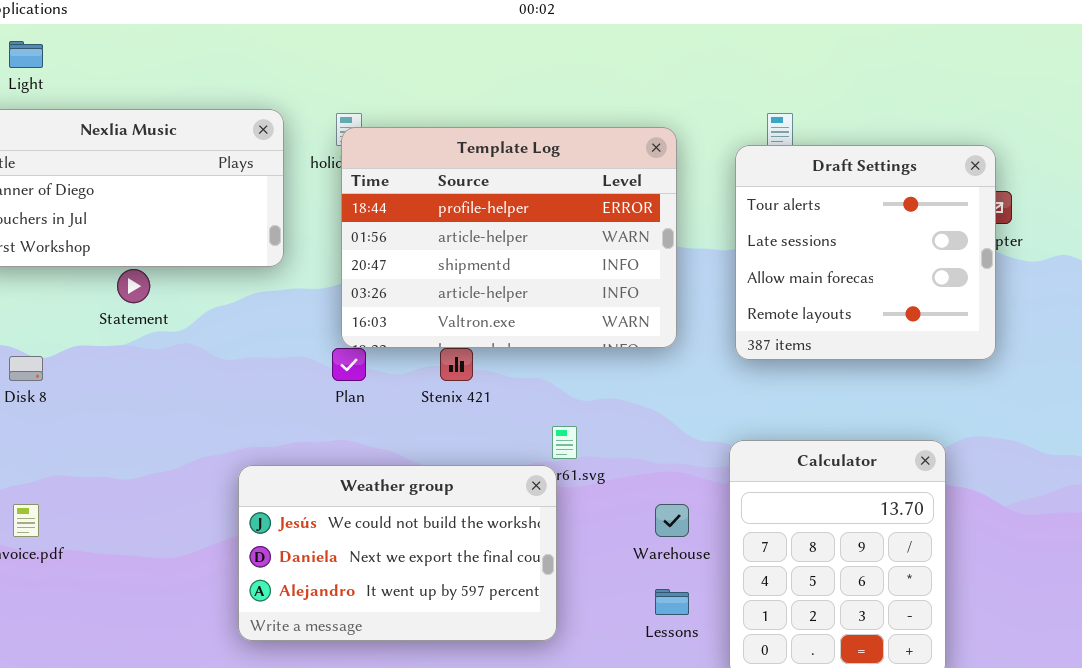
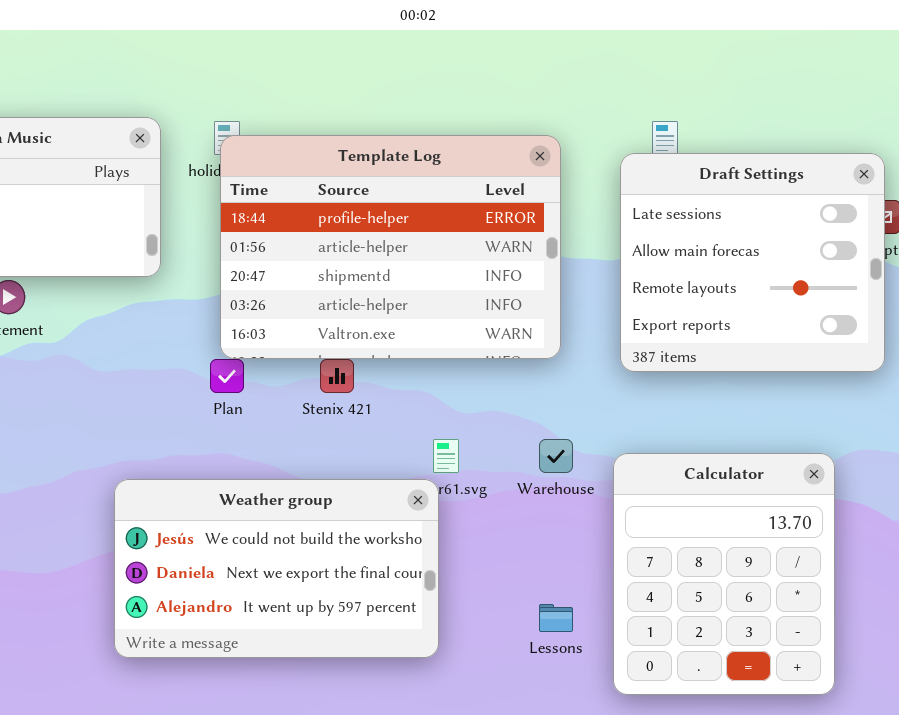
Draft Settings: [735,145,996,360] -> [620,153,885,372], scrolled down 1 row
Warehouse: [655,504,689,537] -> [539,439,573,473], moved

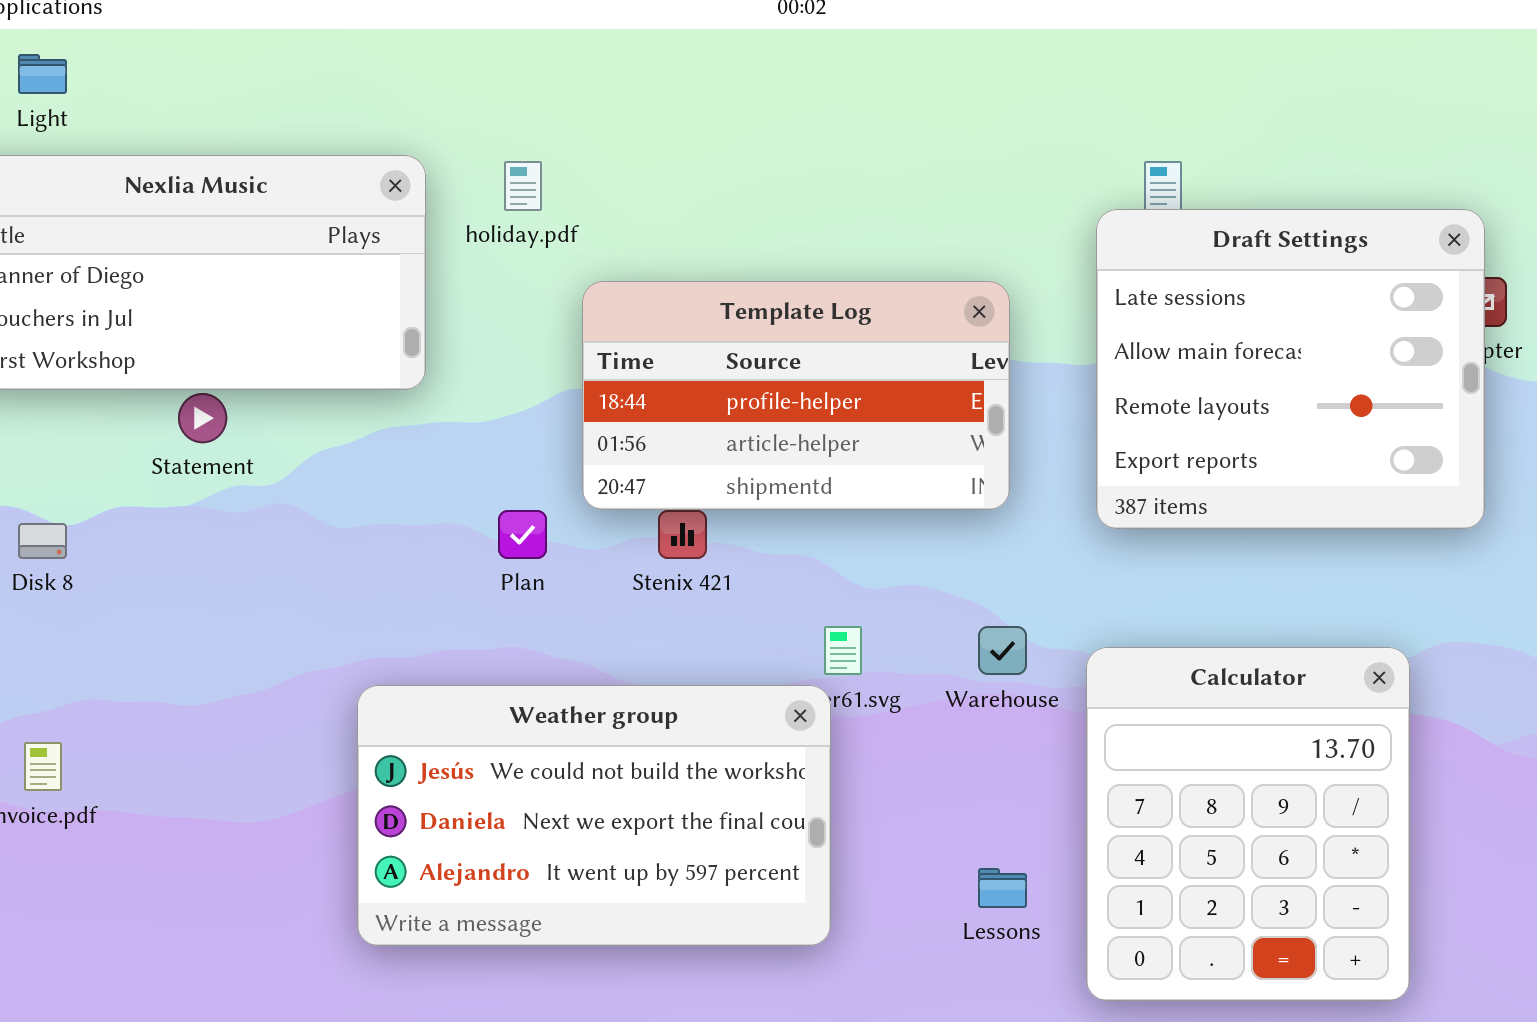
Template Log: [220,135,561,359] -> [582,281,1010,510], resized

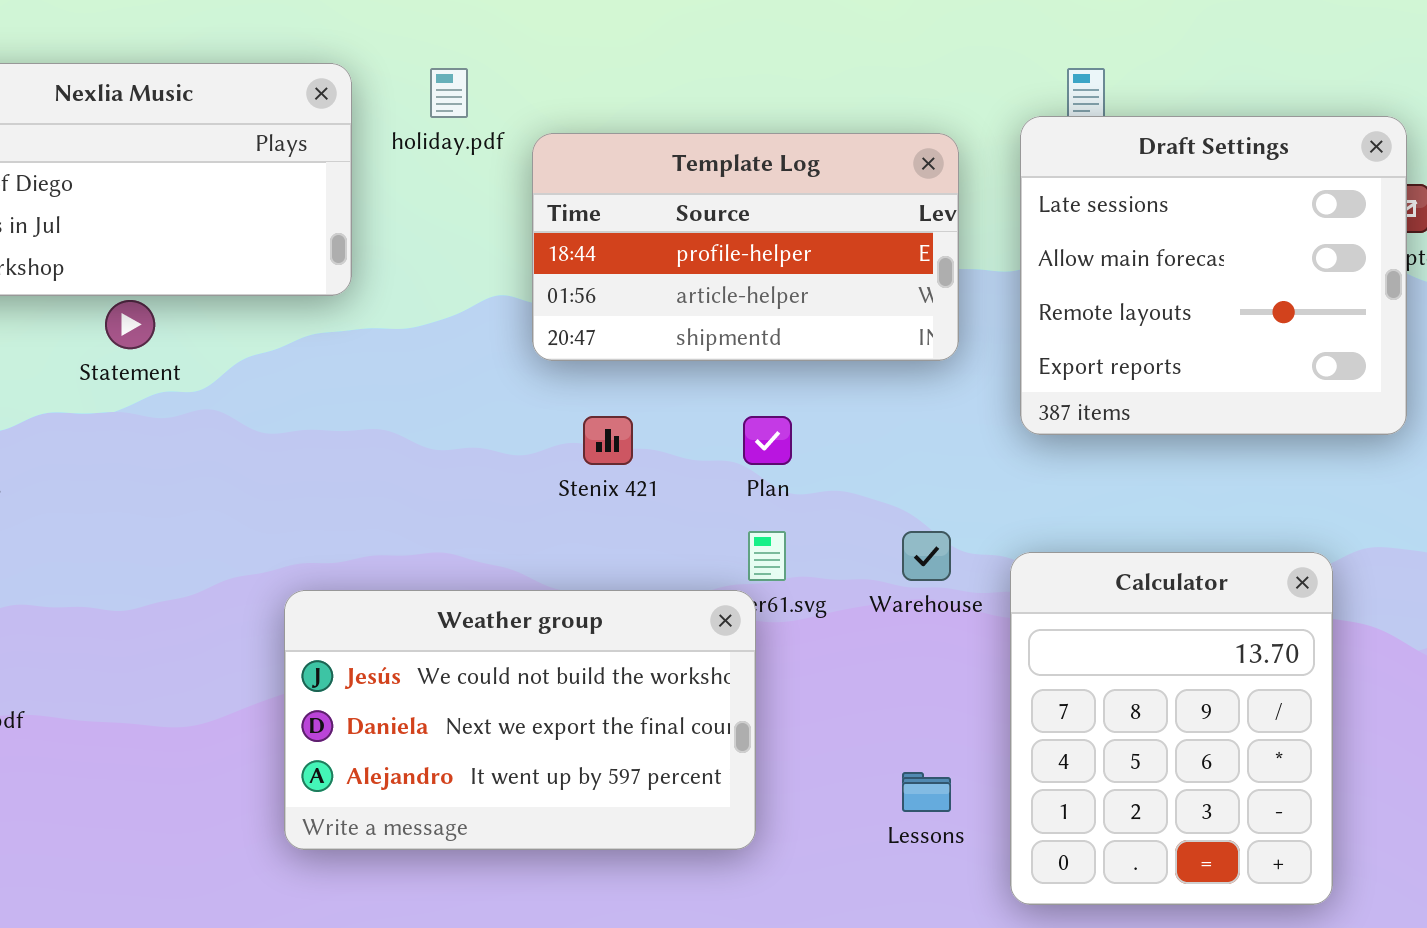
Template Log: [582,281,1010,510] -> [532,133,959,361], moved
Plan: [498,510,547,559] -> [743,416,792,465], moved

